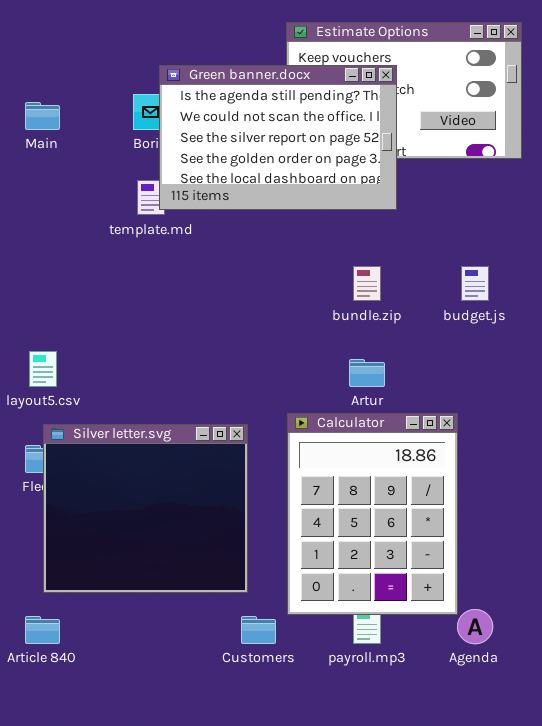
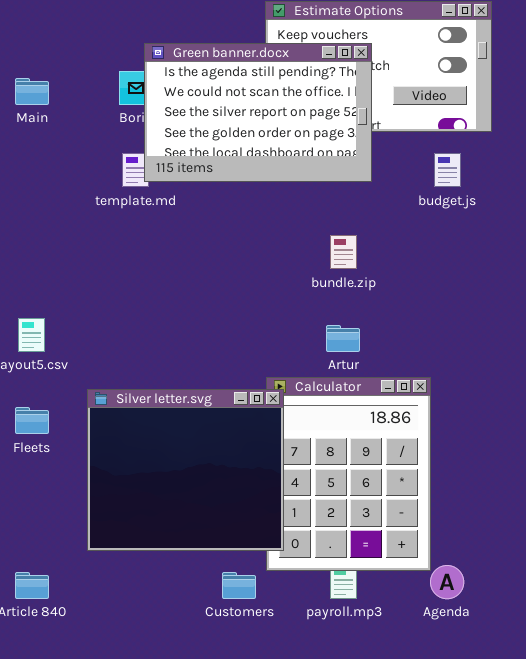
budget.js: [461,266,489,301] -> [434,153,461,187], moved
Silver letter.svg: [43,424,248,593] -> [87,389,284,551], moved

